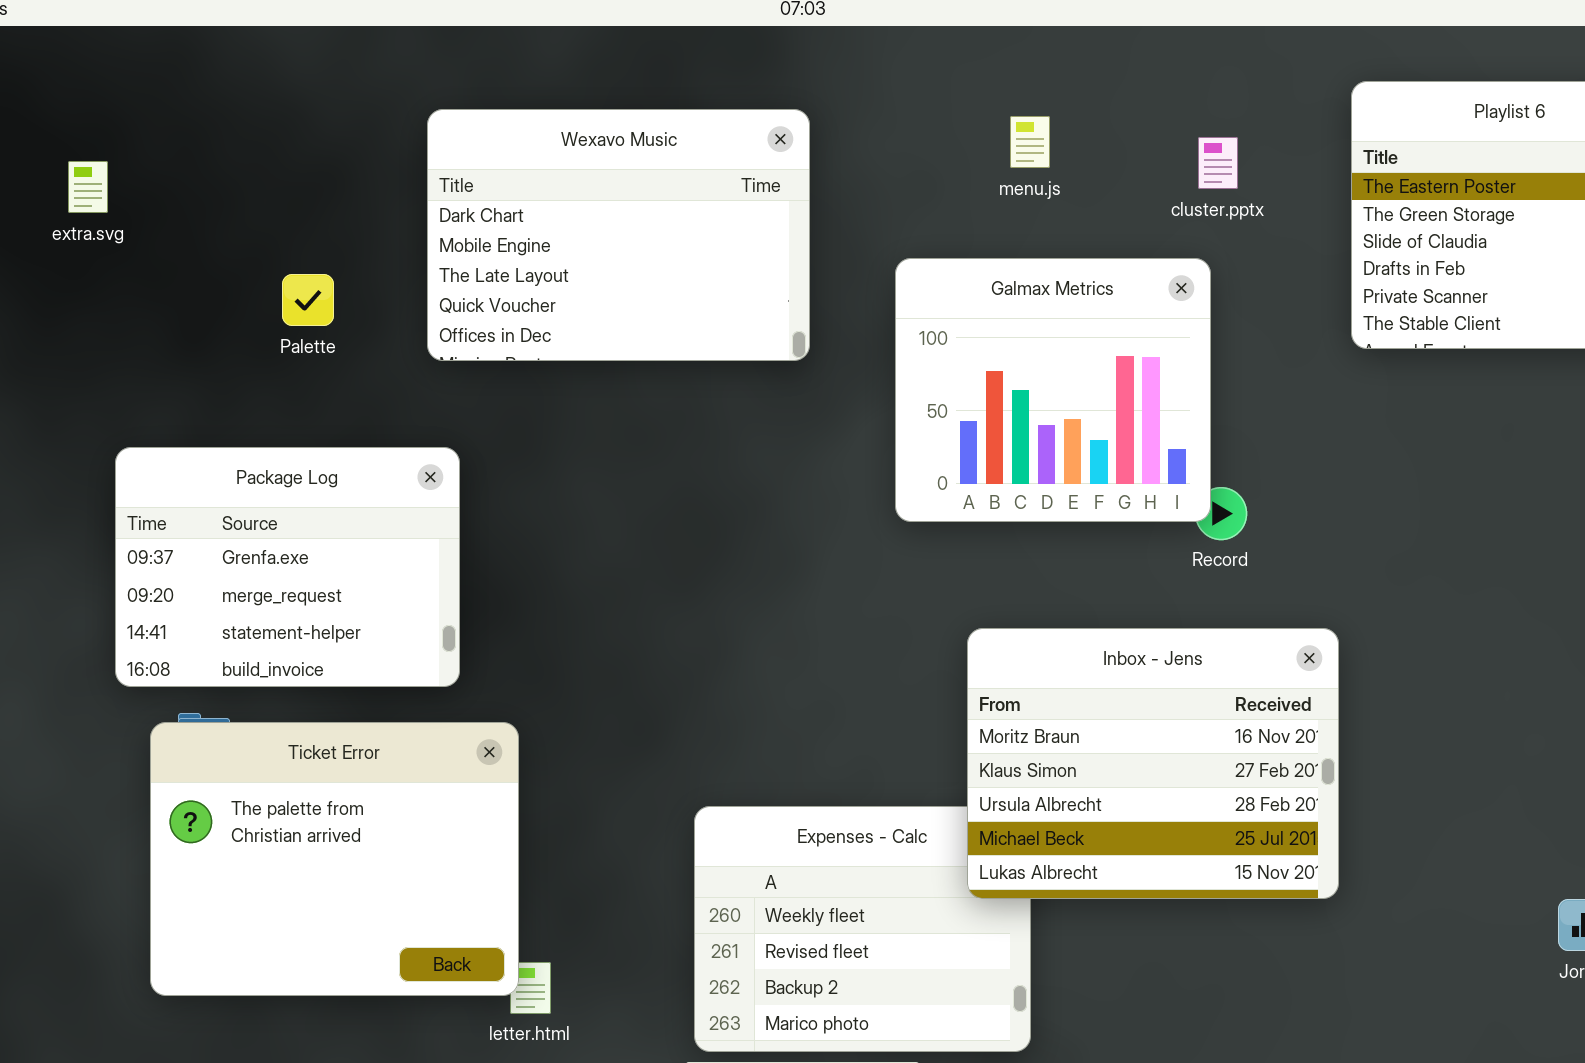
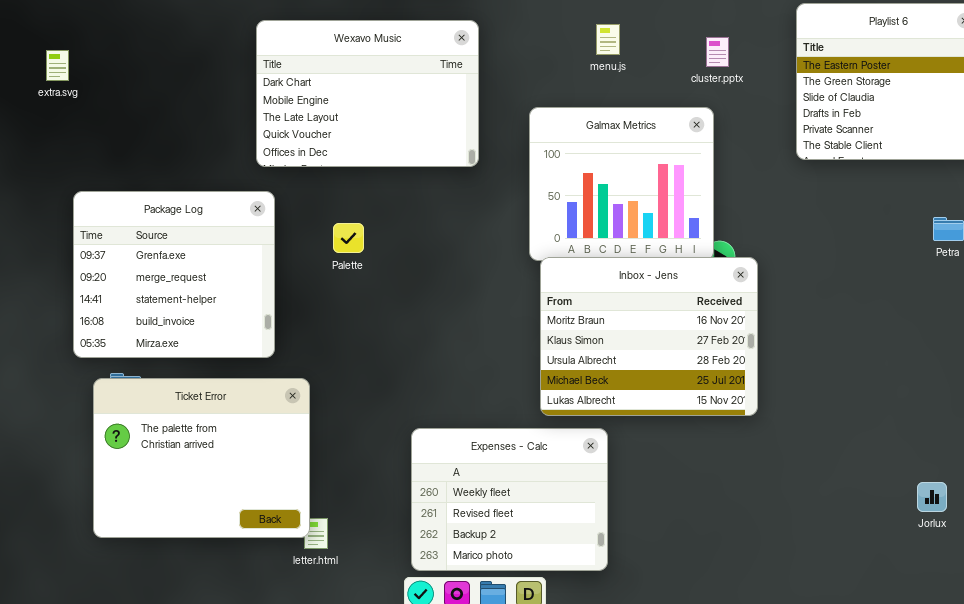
Palette: [282,274,334,326] -> [333,223,364,253], moved
Package Log: [115,447,460,687] -> [73,191,275,358], resized
Inbox - Jens: [967,628,1339,899] -> [540,257,758,416], moved

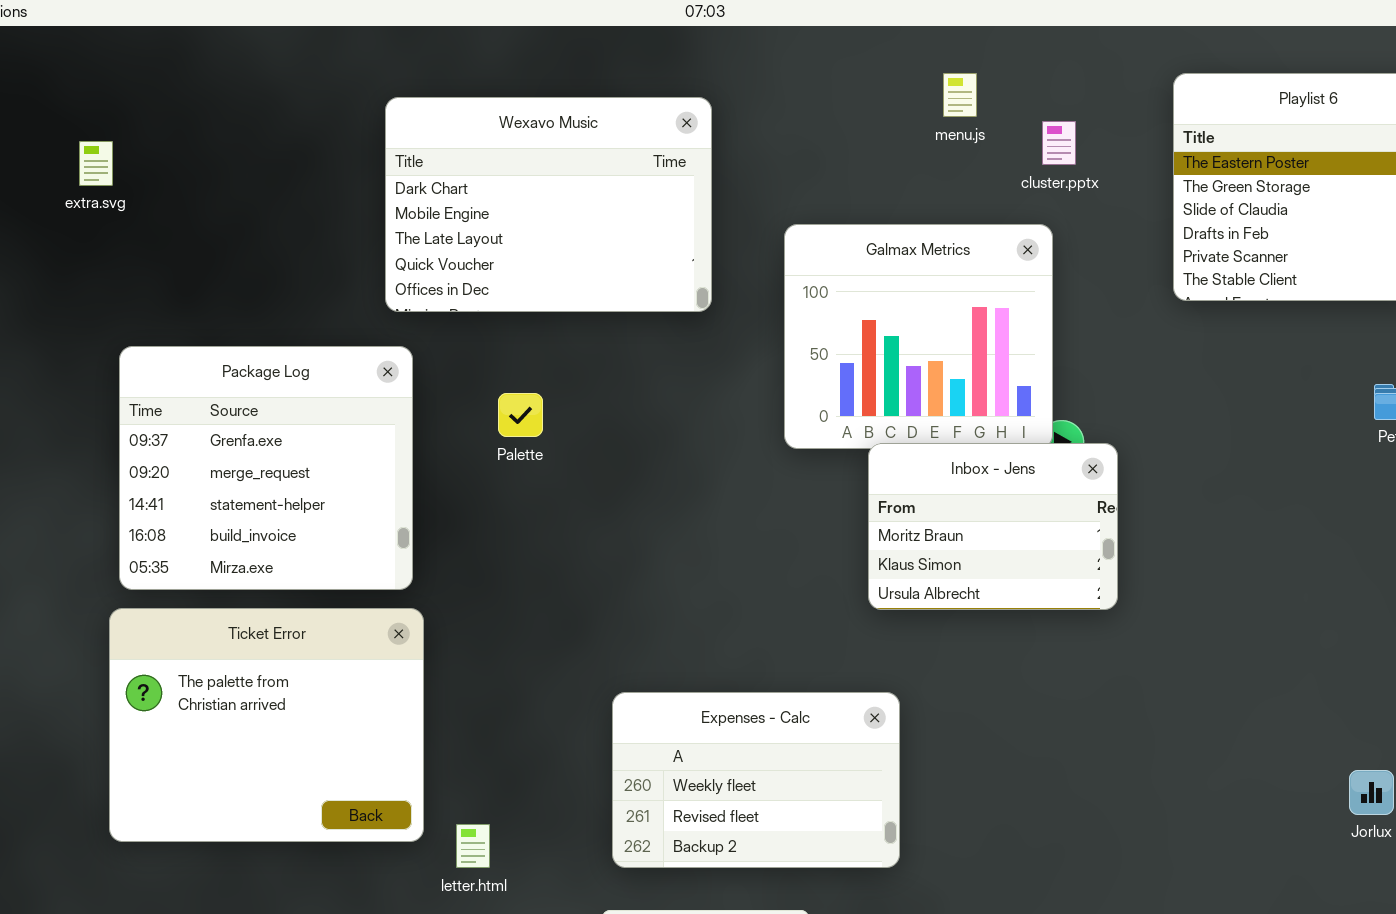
menu.js: [596,24,620,55] -> [943,73,977,117], moved
Inbox - Jens: [540,257,758,416] -> [868,443,1118,610], resized
Ticket Error: [93,378,310,538] -> [109,608,424,842], moved
Expenses - Calc: [411,428,608,571] -> [612,692,900,868], resized

